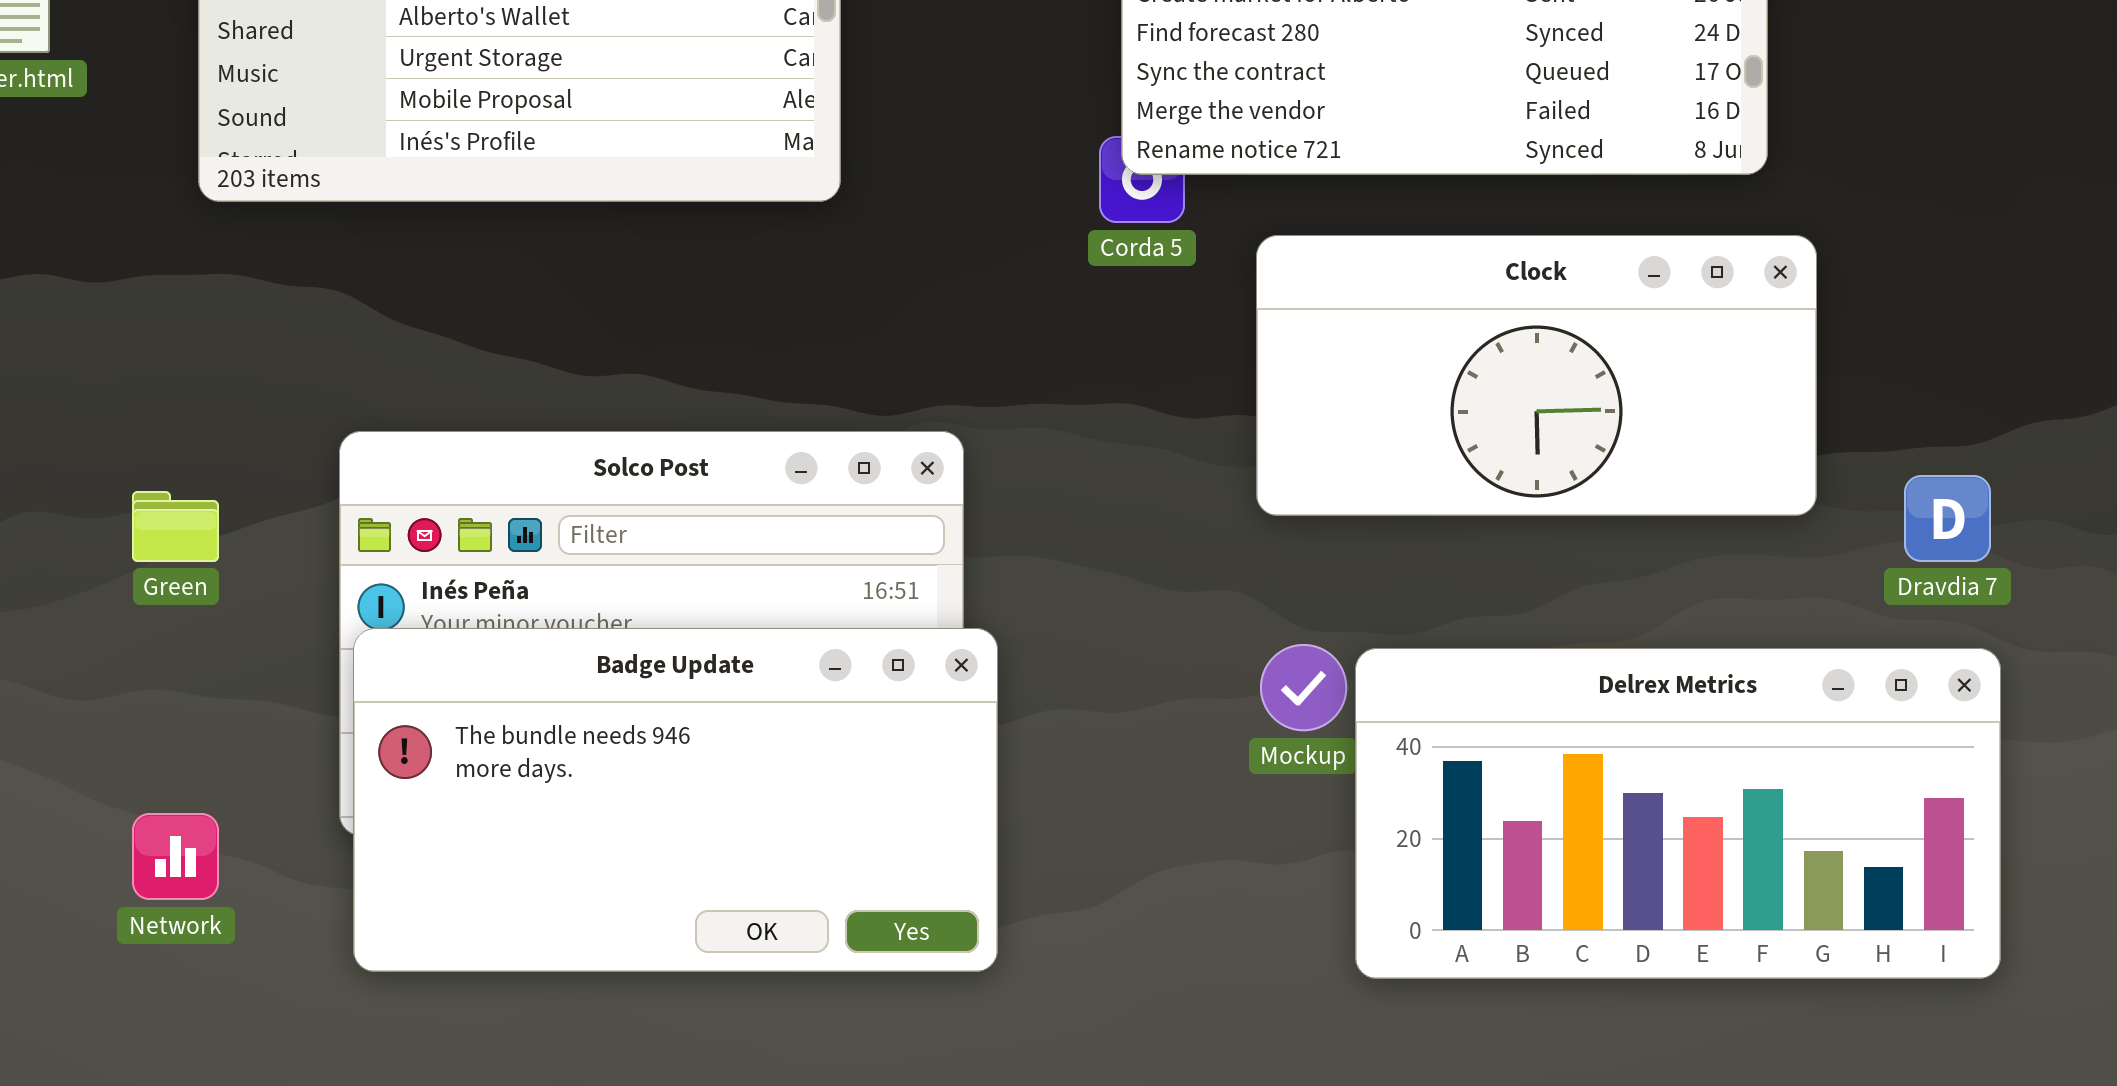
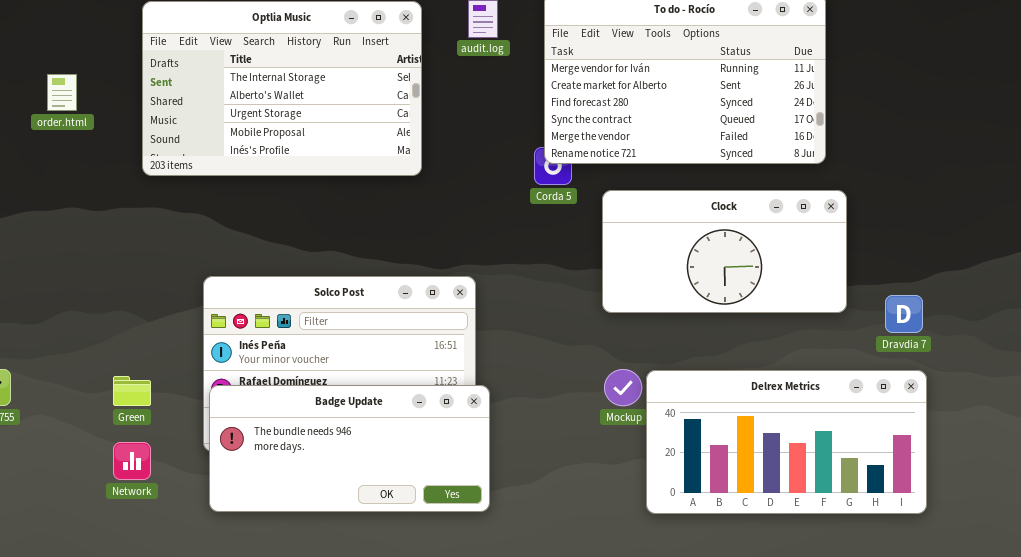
Green: [132,491,219,562] -> [113,376,151,406], moved
Badge Update: [353,628,998,972] -> [209,385,490,512], resized

